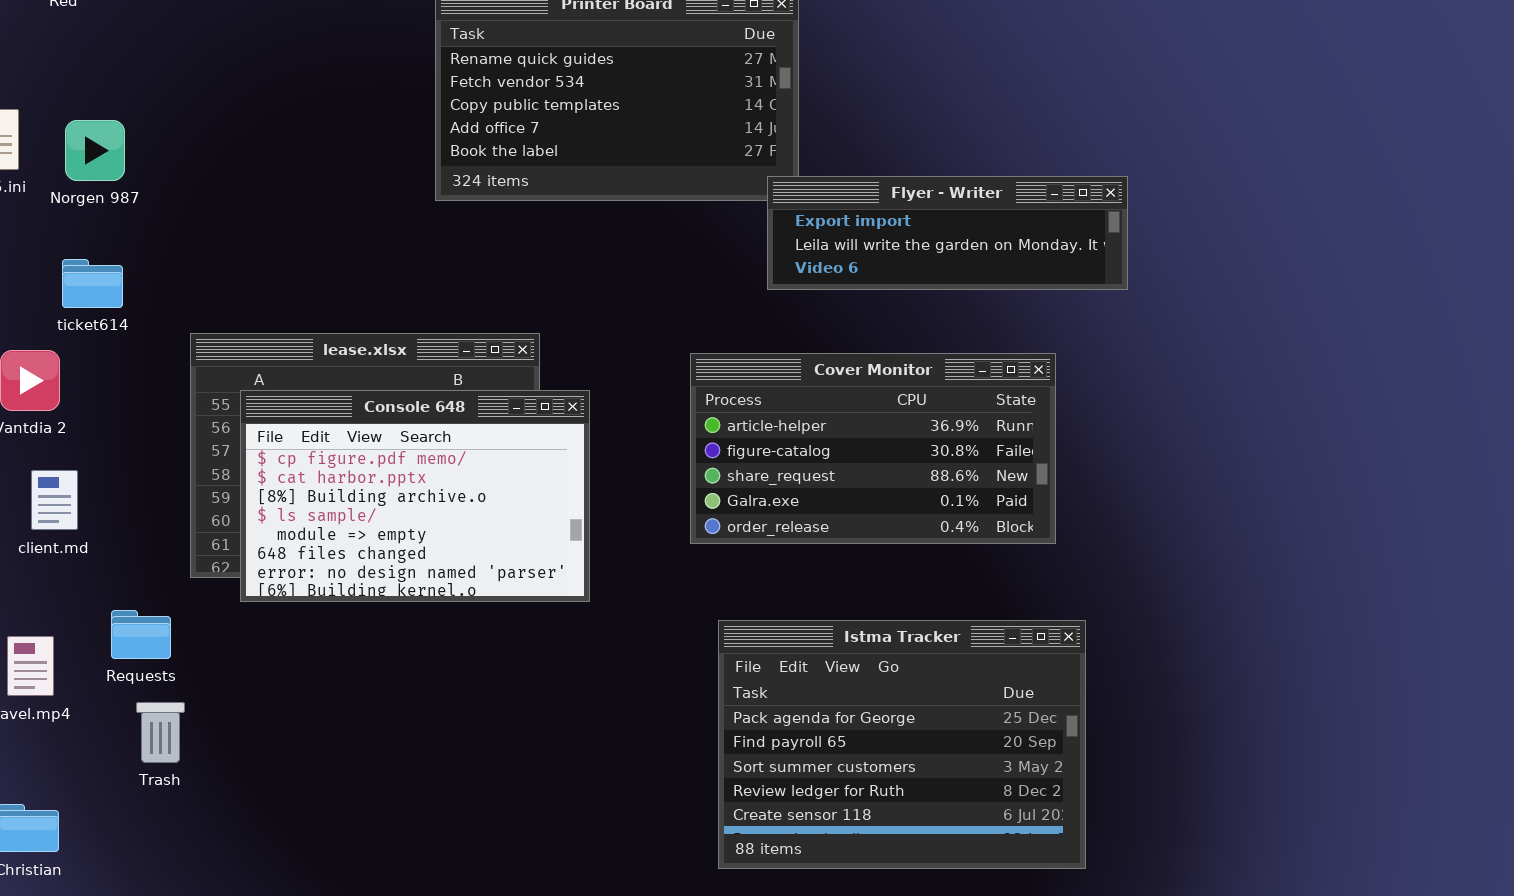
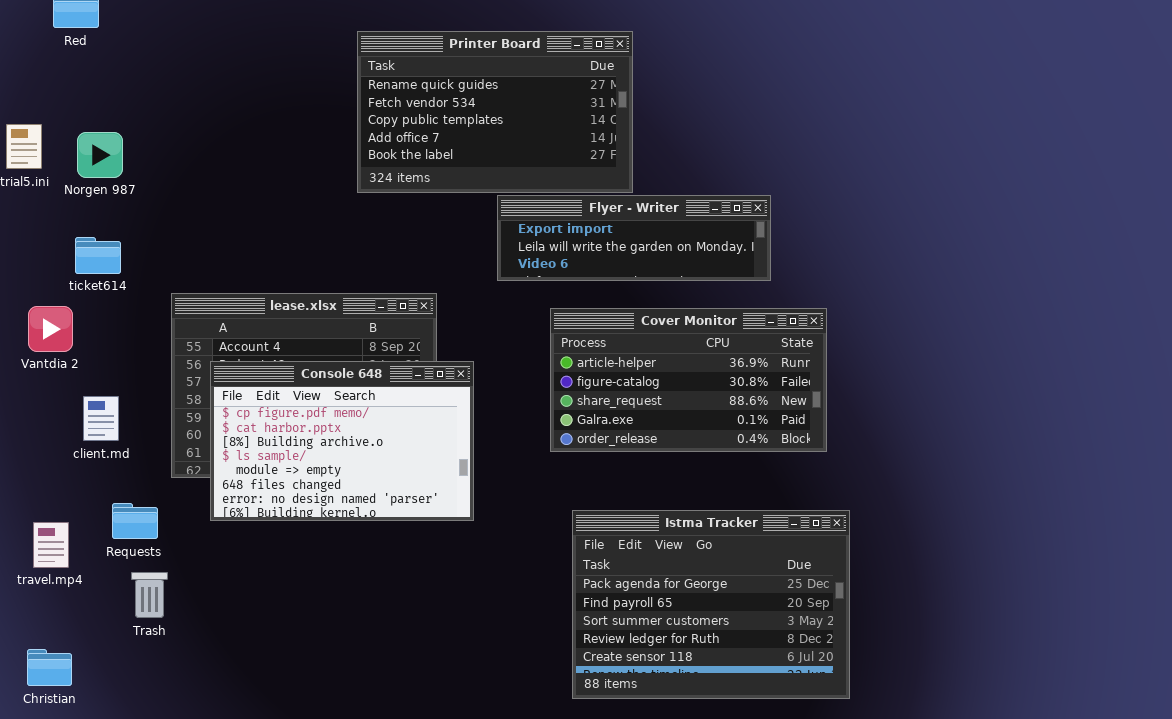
Flyer - Writer: [767,176,1128,290] -> [497,195,771,281], moved
Console 648: [240,390,590,602] -> [210,361,474,521], moved
client.md: [31,470,78,530] -> [83,396,119,441], moved

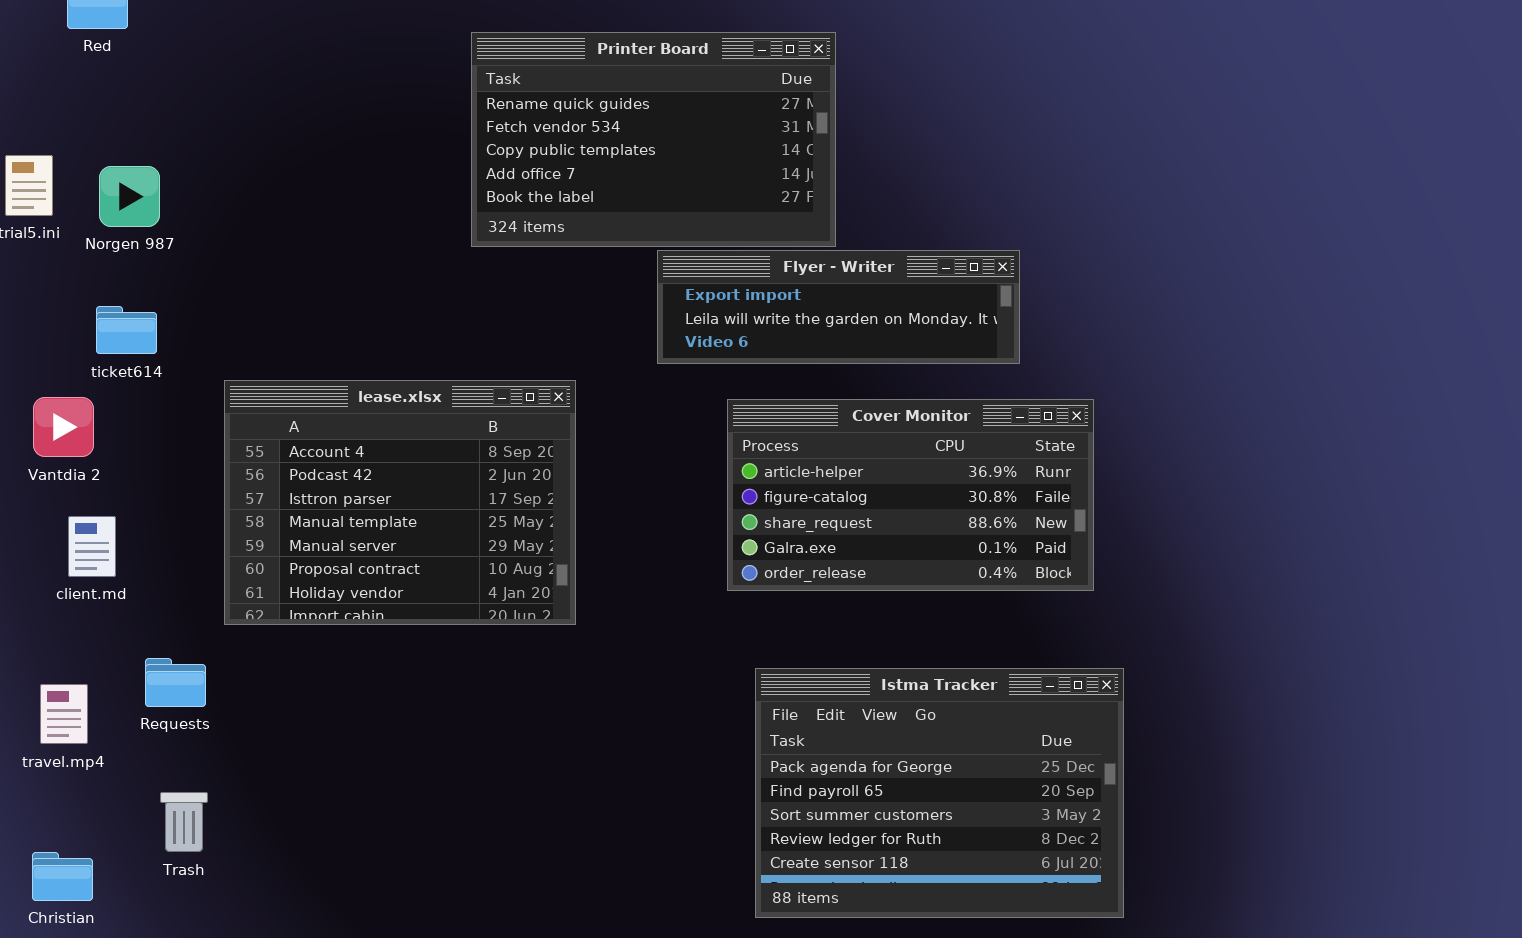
Console 648: [210,361,474,521] -> none, closed
client.md: [83,396,119,441] -> [68,516,116,577], moved
Trash: [131,572,168,618] -> [160,792,208,852], moved

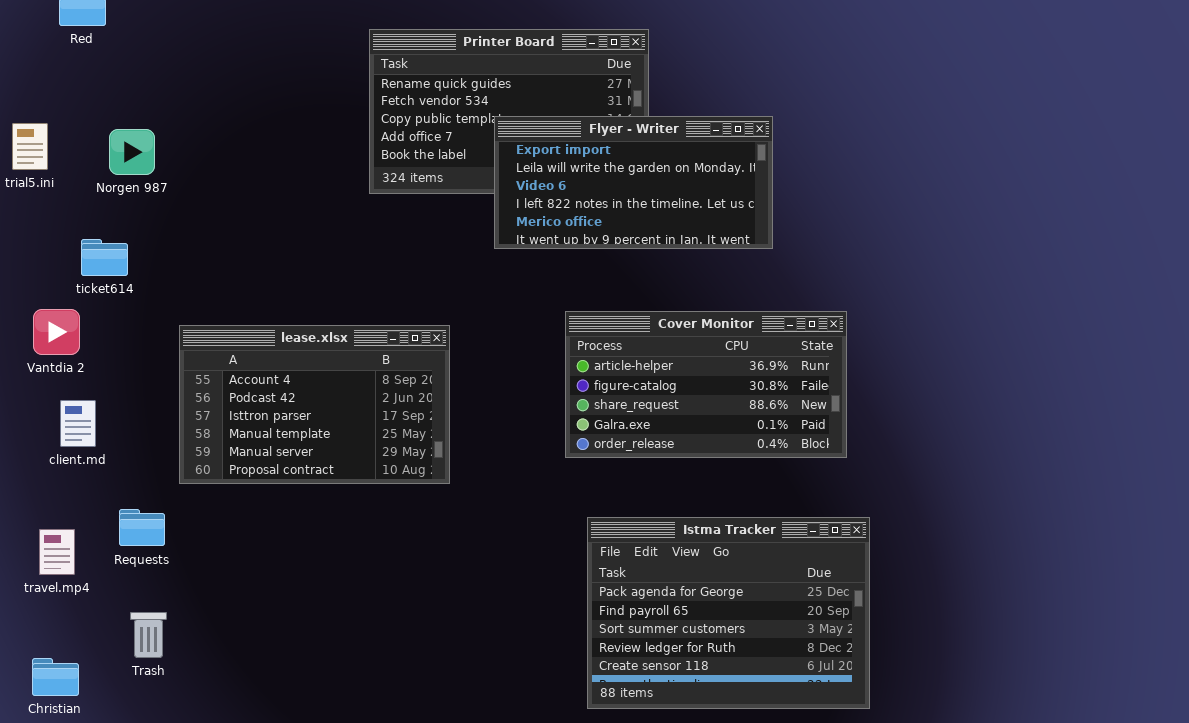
Norgen 987: [99,166,160,227] -> [109,129,155,175], moved
Flyer - Writer: [657,250,1020,364] -> [494,116,773,249], moved, resized
lease.xlsx: [224,380,576,625] -> [179,325,450,484], resized

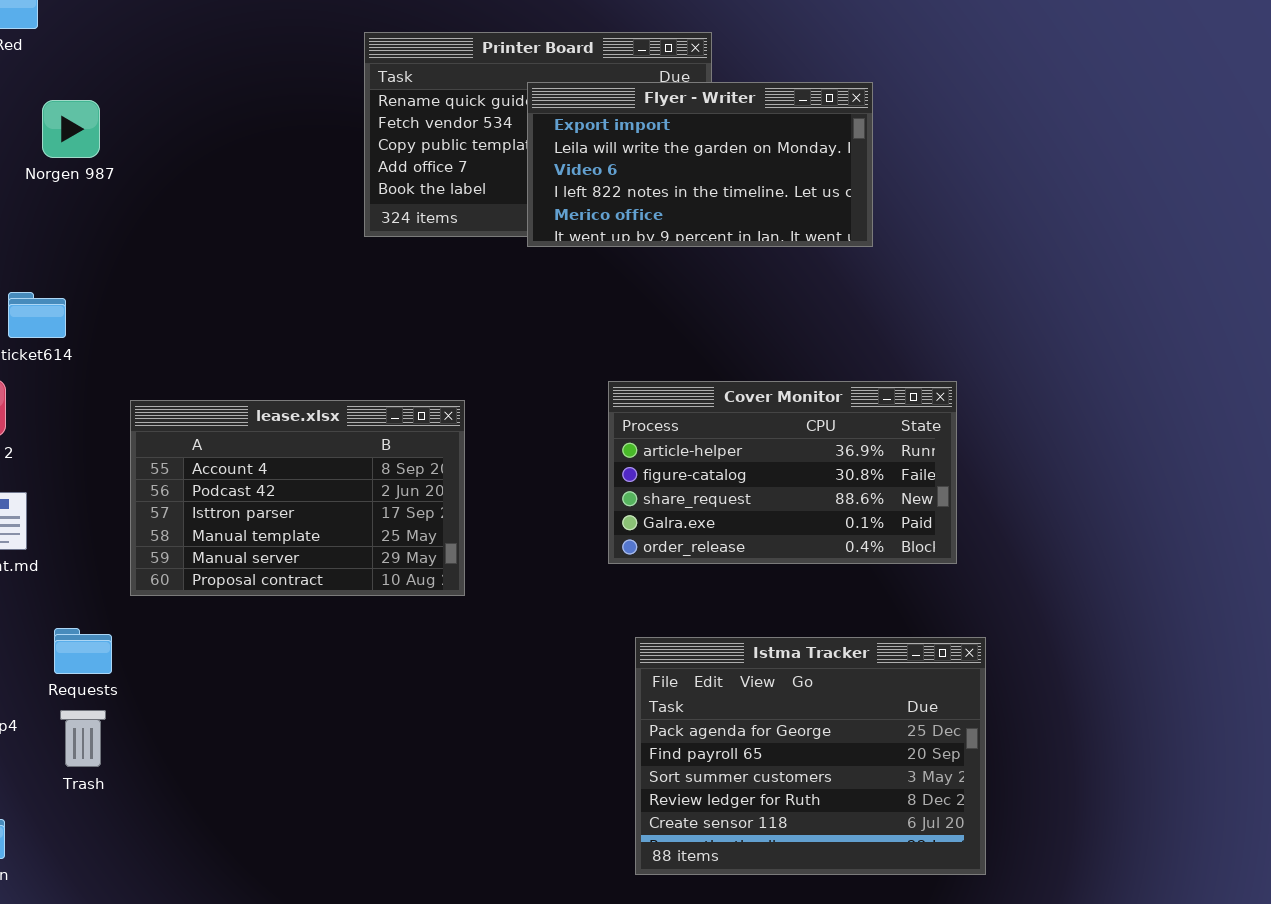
Flyer - Writer: [494,116,773,249] -> [527,82,873,247], moved
Norgen 987: [109,129,155,175] -> [42,100,100,158], moved
Trash: [130,612,167,658] -> [60,710,106,767], moved

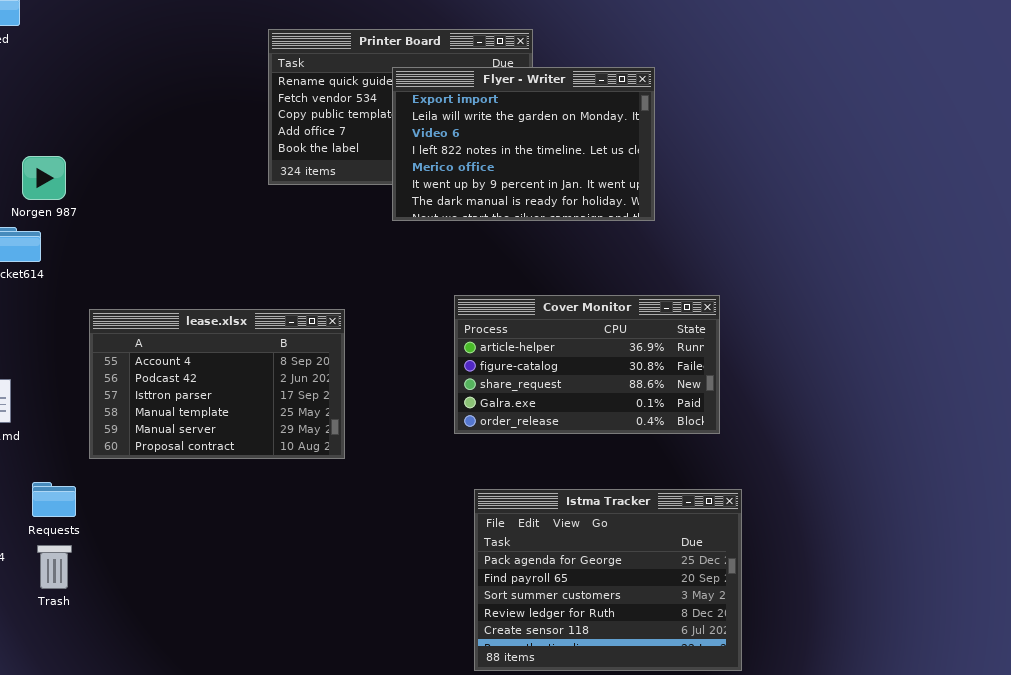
Flyer - Writer: [527,82,873,247] -> [392,67,655,221], resized
Norgen 987: [42,100,100,158] -> [22,156,66,200], moved

